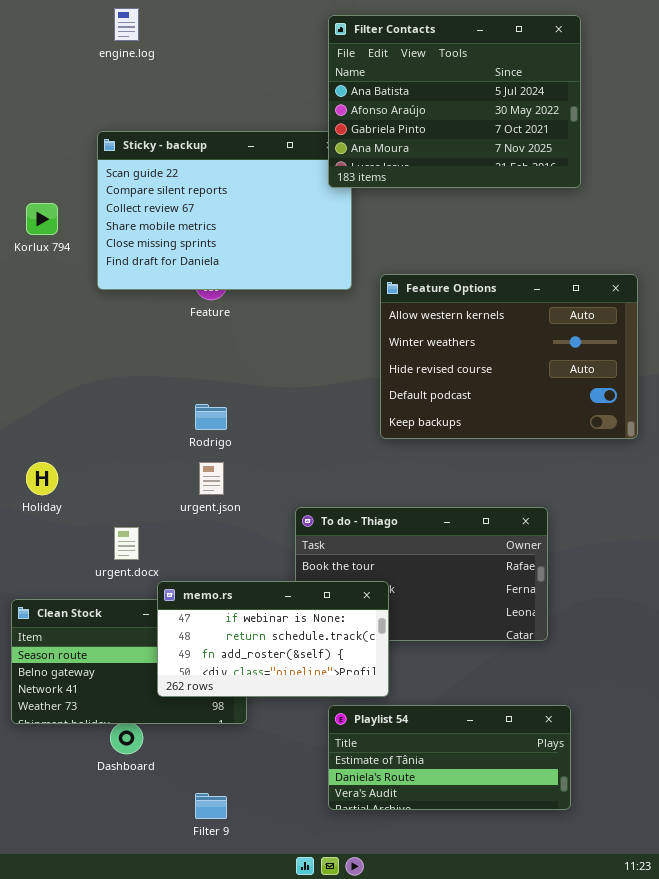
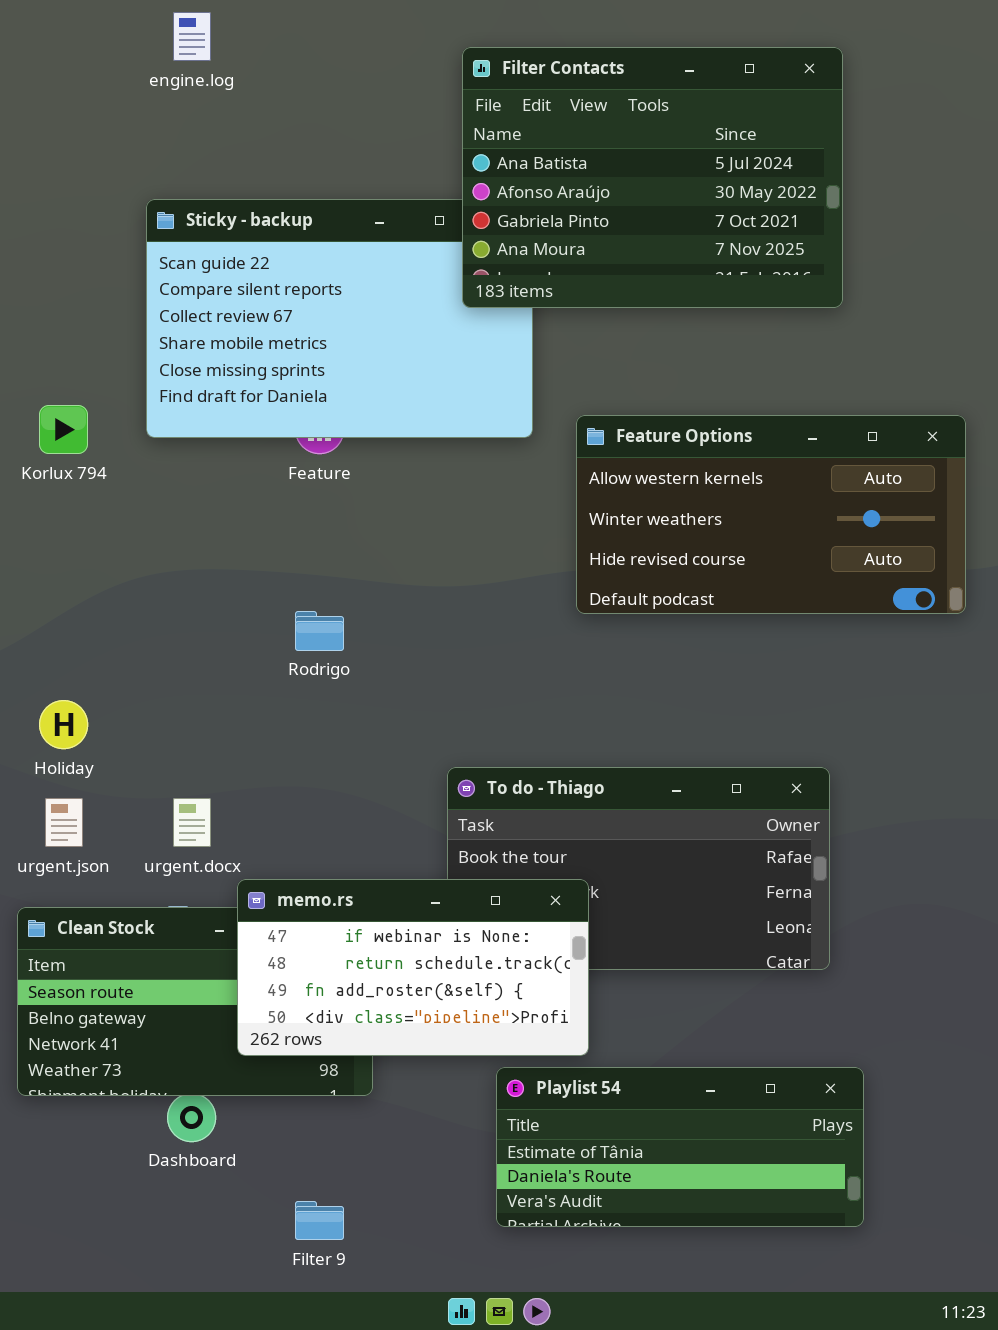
Filter Contacts: [328,15,581,188] -> [462,47,843,308], moved
Korlux 794: [26,203,58,235] -> [39,405,88,454], moved
Feature Options: [380,274,638,439] -> [576,415,966,614], resized
urgent.json: [199,462,224,495] -> [45,798,83,847], moved

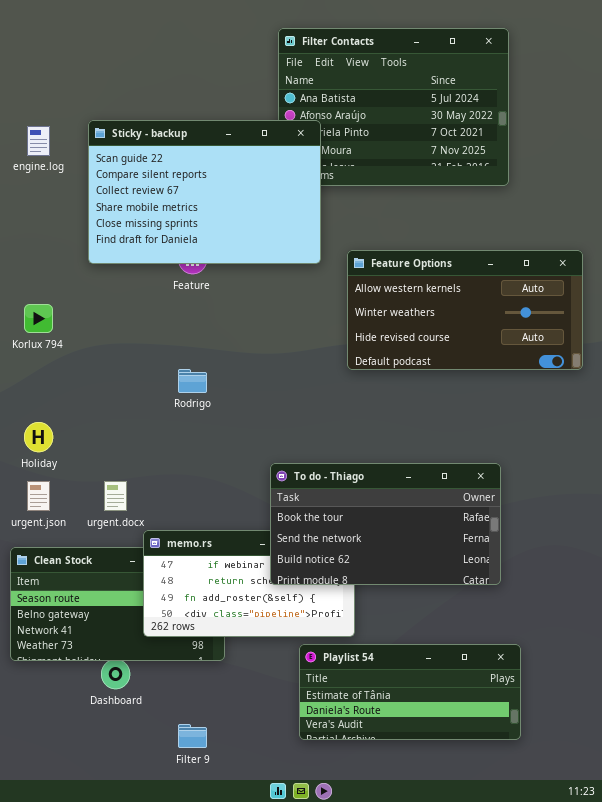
engine.log: [173,12,211,61] -> [27,126,50,156], moved
Sticky - backup: [146,199,533,438] -> [88,120,321,264], raised
Korlux 794: [39,405,88,454] -> [24,304,53,333], moved
To do - Thiago: [447,767,830,970] -> [270,463,501,585], raised

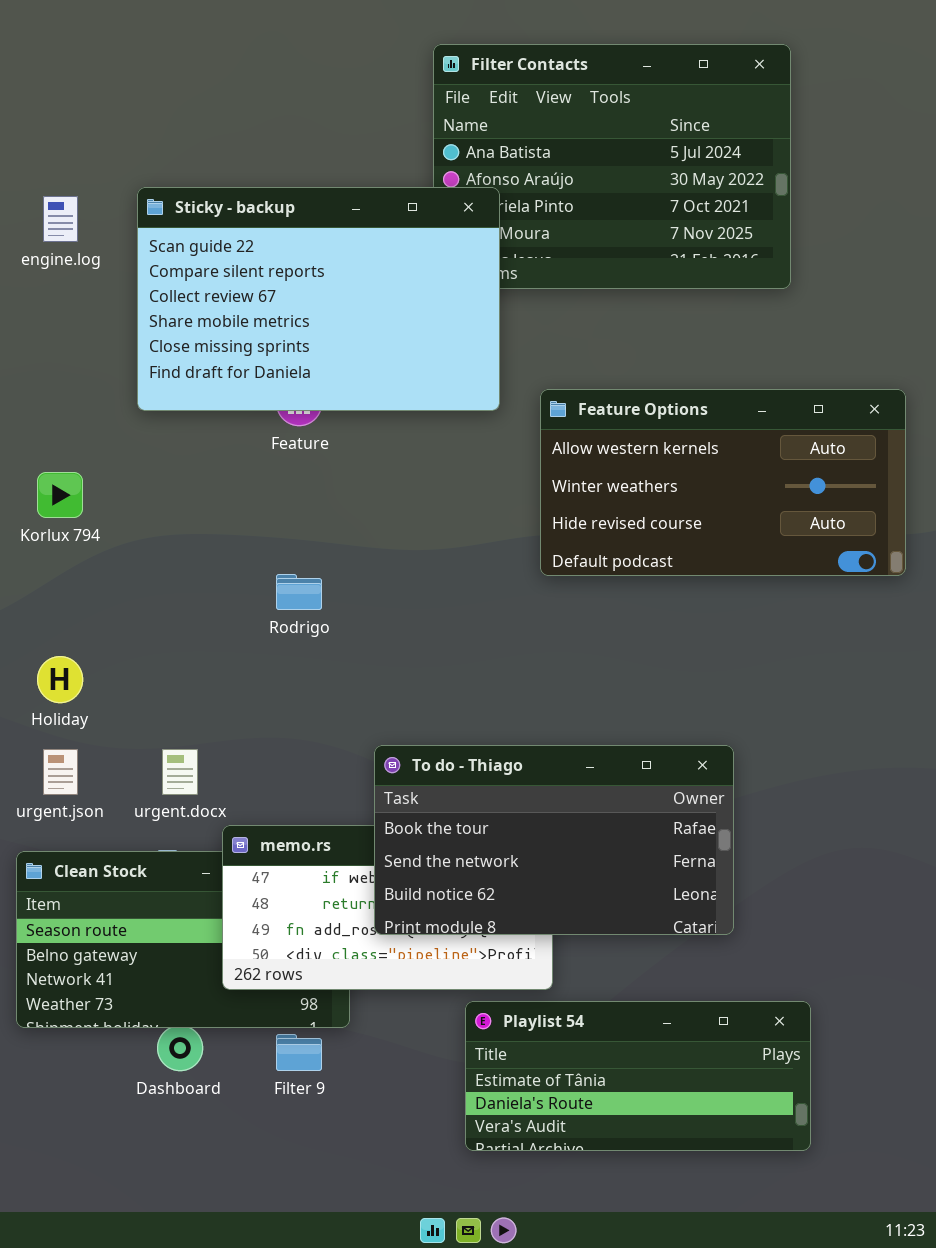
To do - Thiago: [270,463,501,585] -> [374,745,734,935], moved
Filter 9: [178,724,207,748] -> [276,1034,322,1071], moved

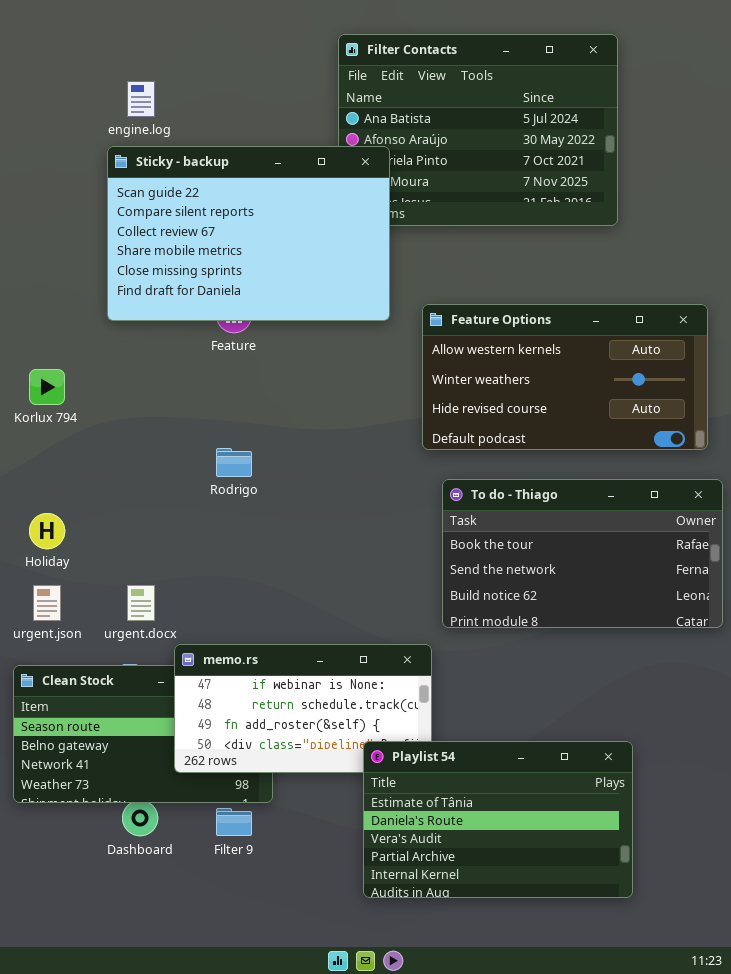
engine.log: [43,196,78,242] -> [127,81,155,117], moved
To do - Thiago: [374,745,734,935] -> [442,479,723,628], moved
Playlist 54: [465,1001,811,1151] -> [363,741,633,898], resized

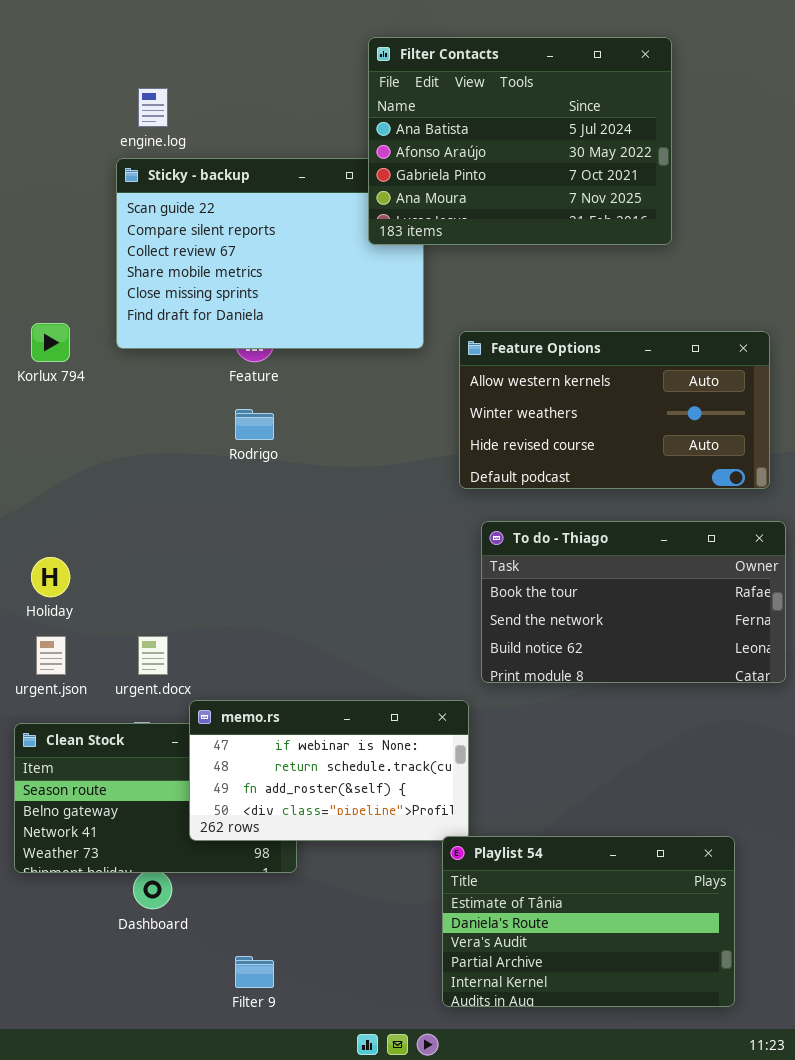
Filter Contacts: [338,34,618,226] -> [368,37,672,245], raised
Korlux 794: [29,369,65,405] -> [31,323,70,362], moved
Rodrigo: [216,448,252,477] -> [235,409,274,440], moved
Playlist 54: [363,741,633,898] -> [442,836,735,1007], moved
Filter 9: [216,808,252,836] -> [235,956,274,988], moved

